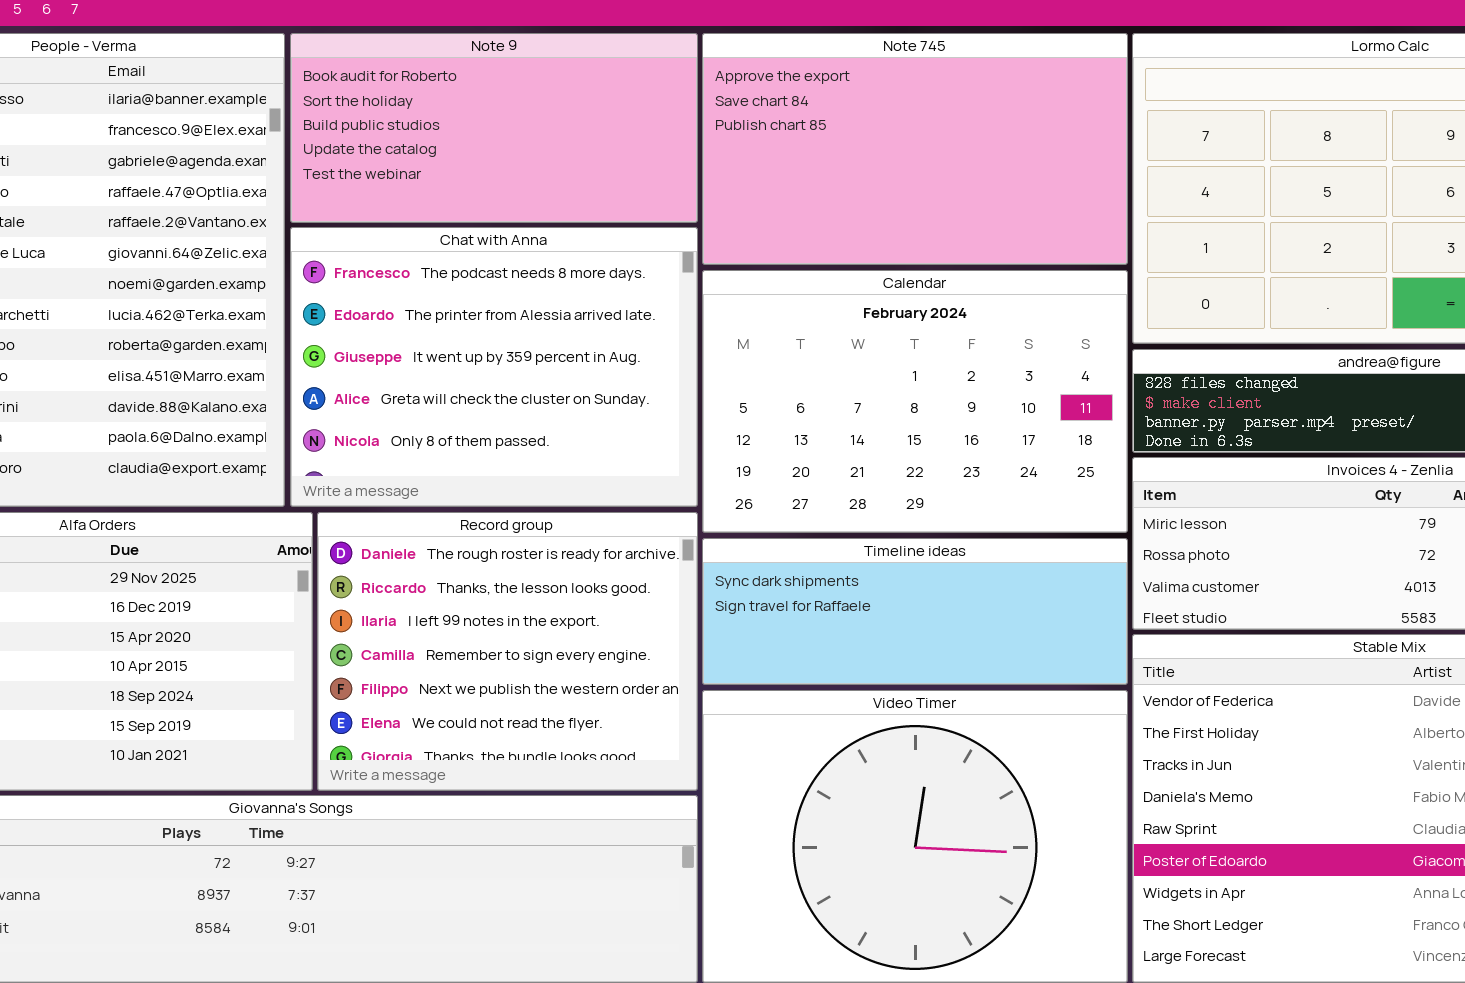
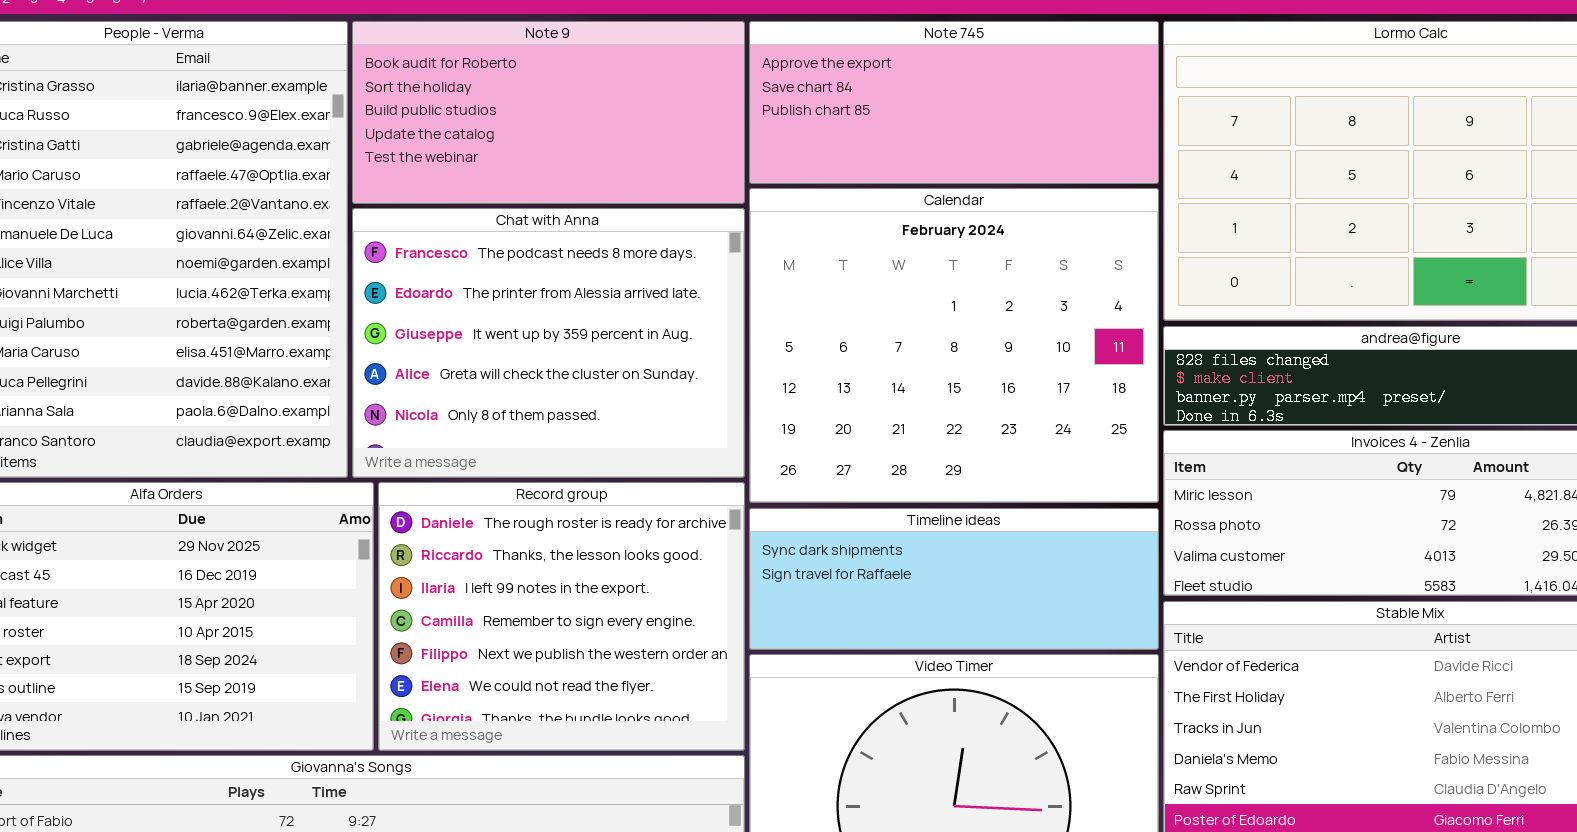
Note 745: [702,33,1128,265] -> [749,21,1159,184], resized
Calendar: [702,270,1128,533] -> [749,188,1159,503], resized

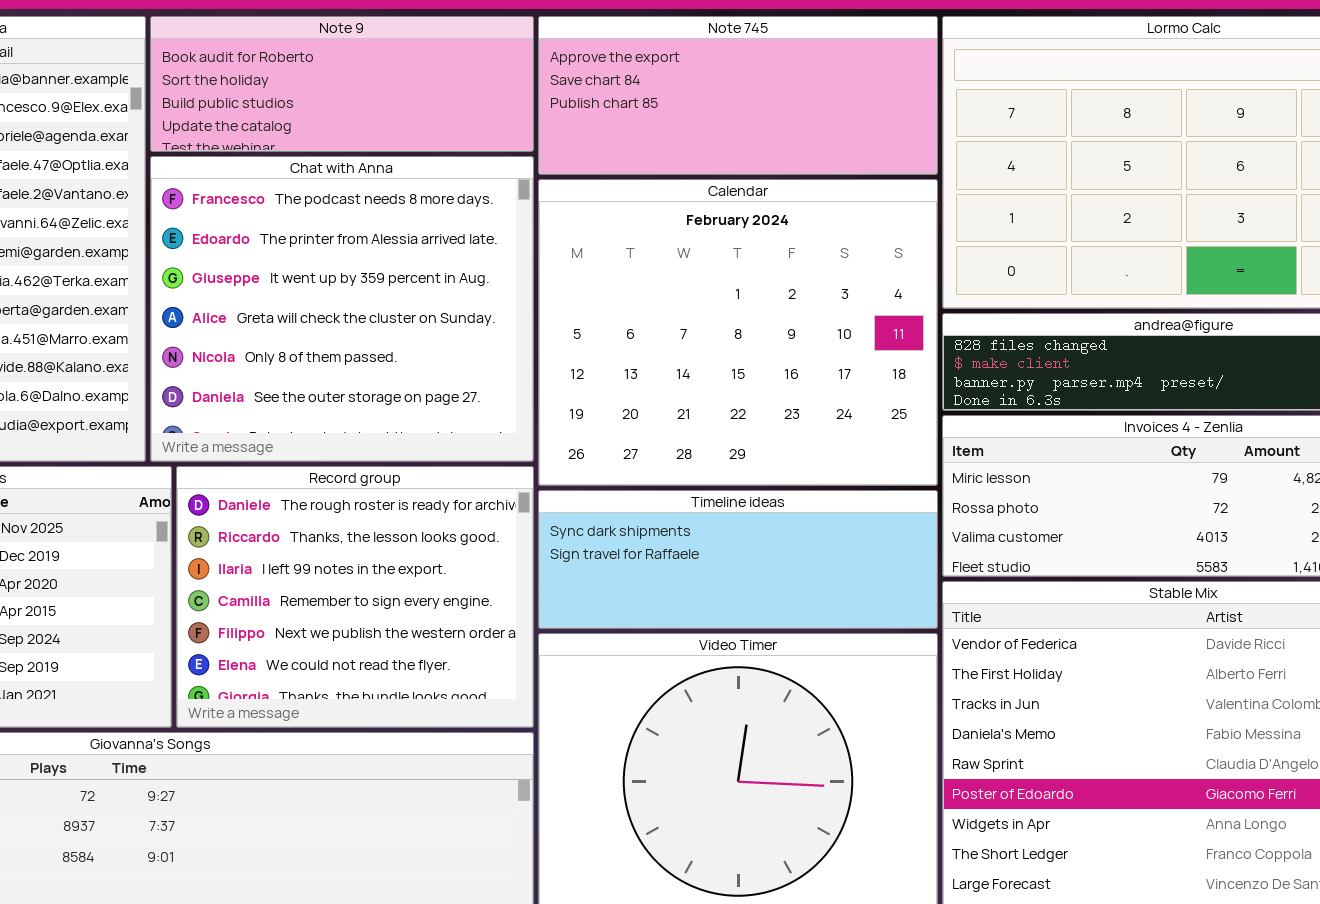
Note 9: [352,21,745,204] -> [150,16,534,152], resized
Chat with Anna: [352,208,745,478] -> [150,156,534,462], resized

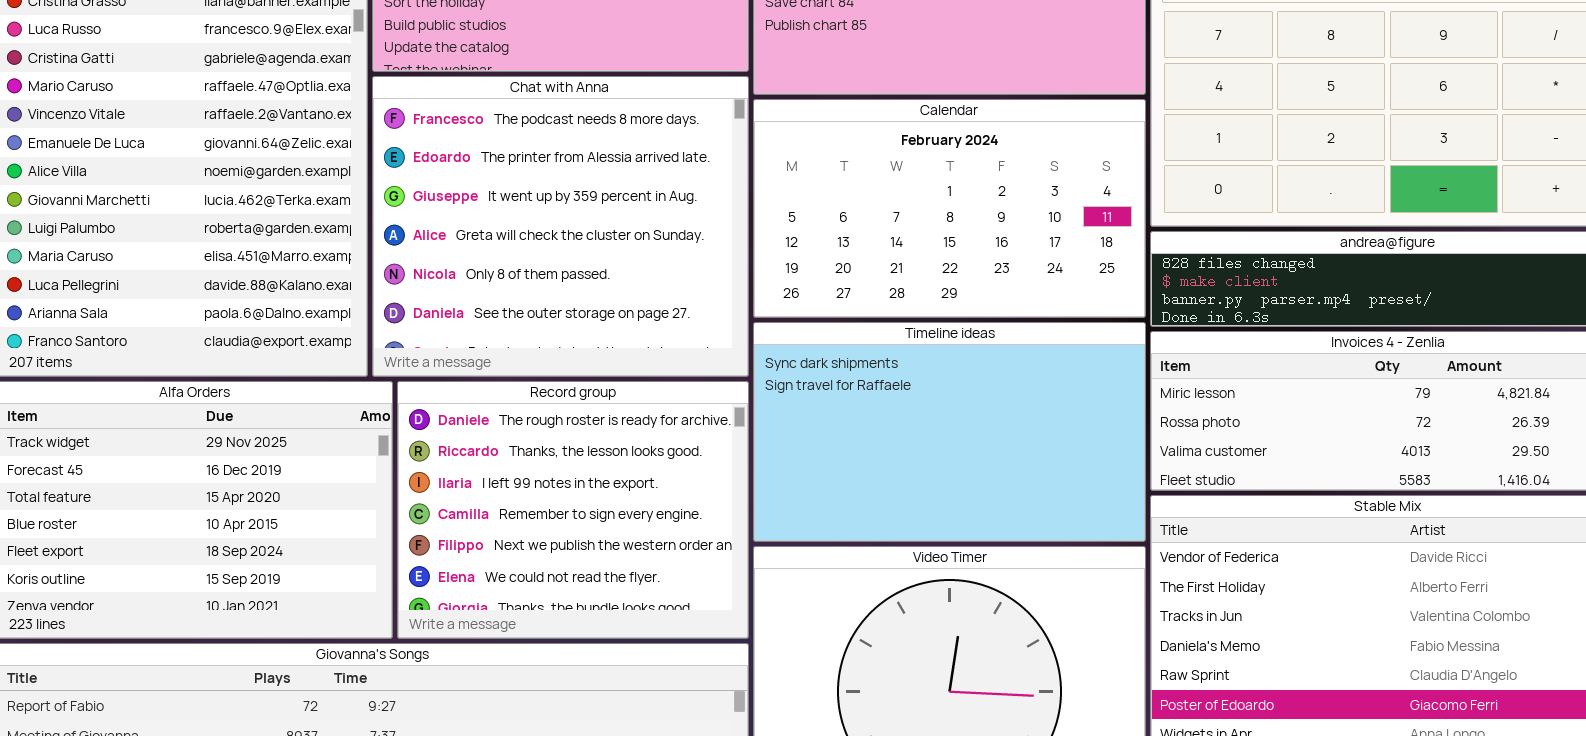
Calendar: [538,179,938,486] -> [753,99,1146,318], resized
Timeline ideas: [538,490,938,629] -> [753,322,1146,542], resized

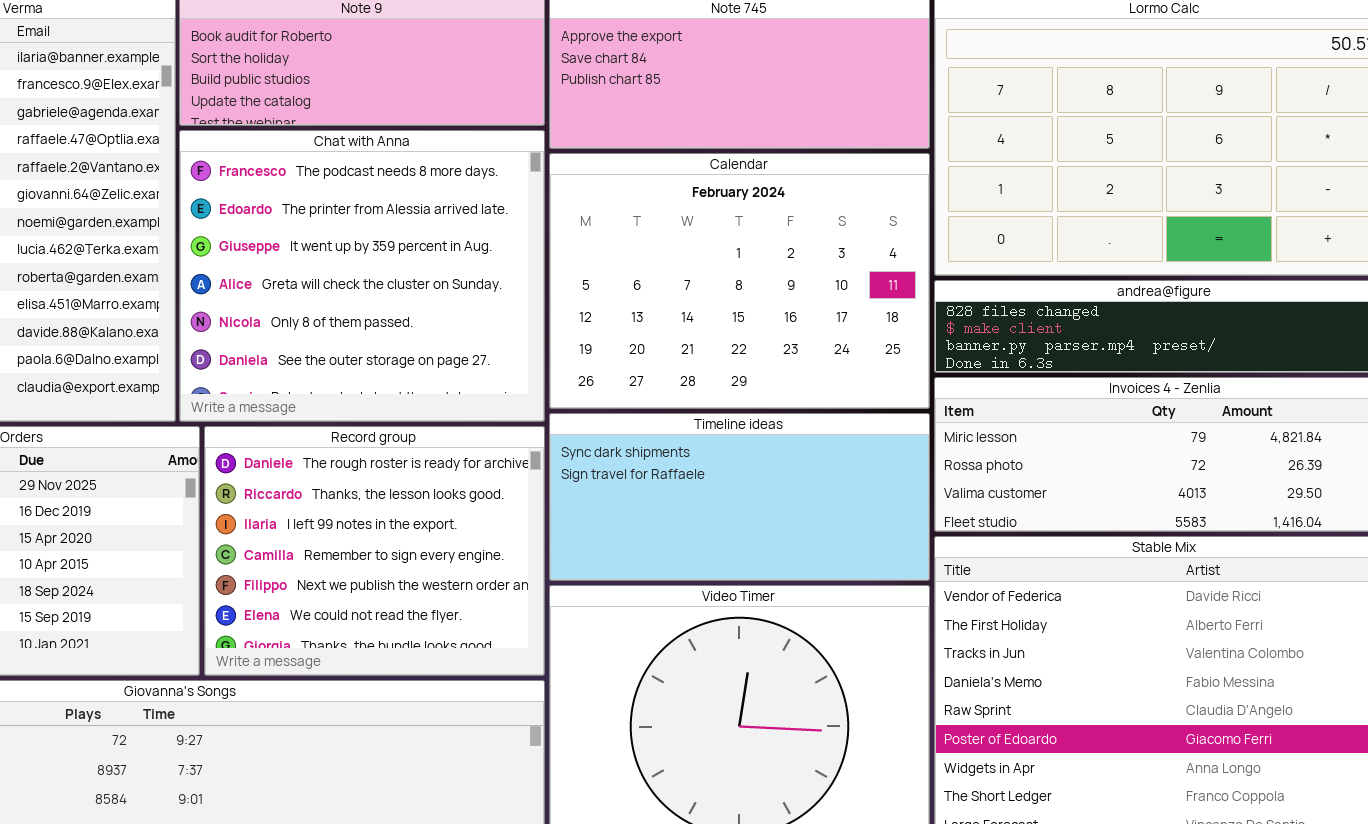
Calendar: [753,99,1146,318] -> [549,153,930,409], resized
Timeline ideas: [753,322,1146,542] -> [549,413,930,581], resized

